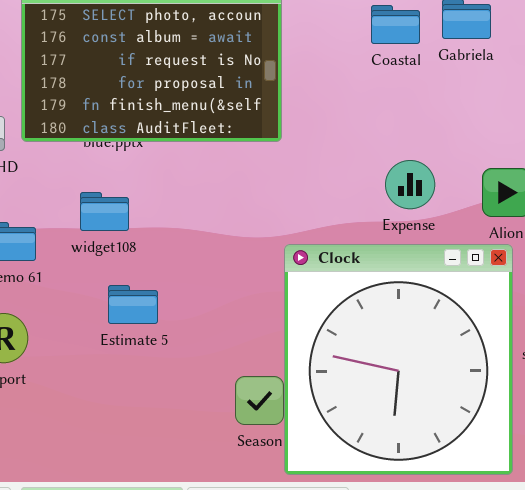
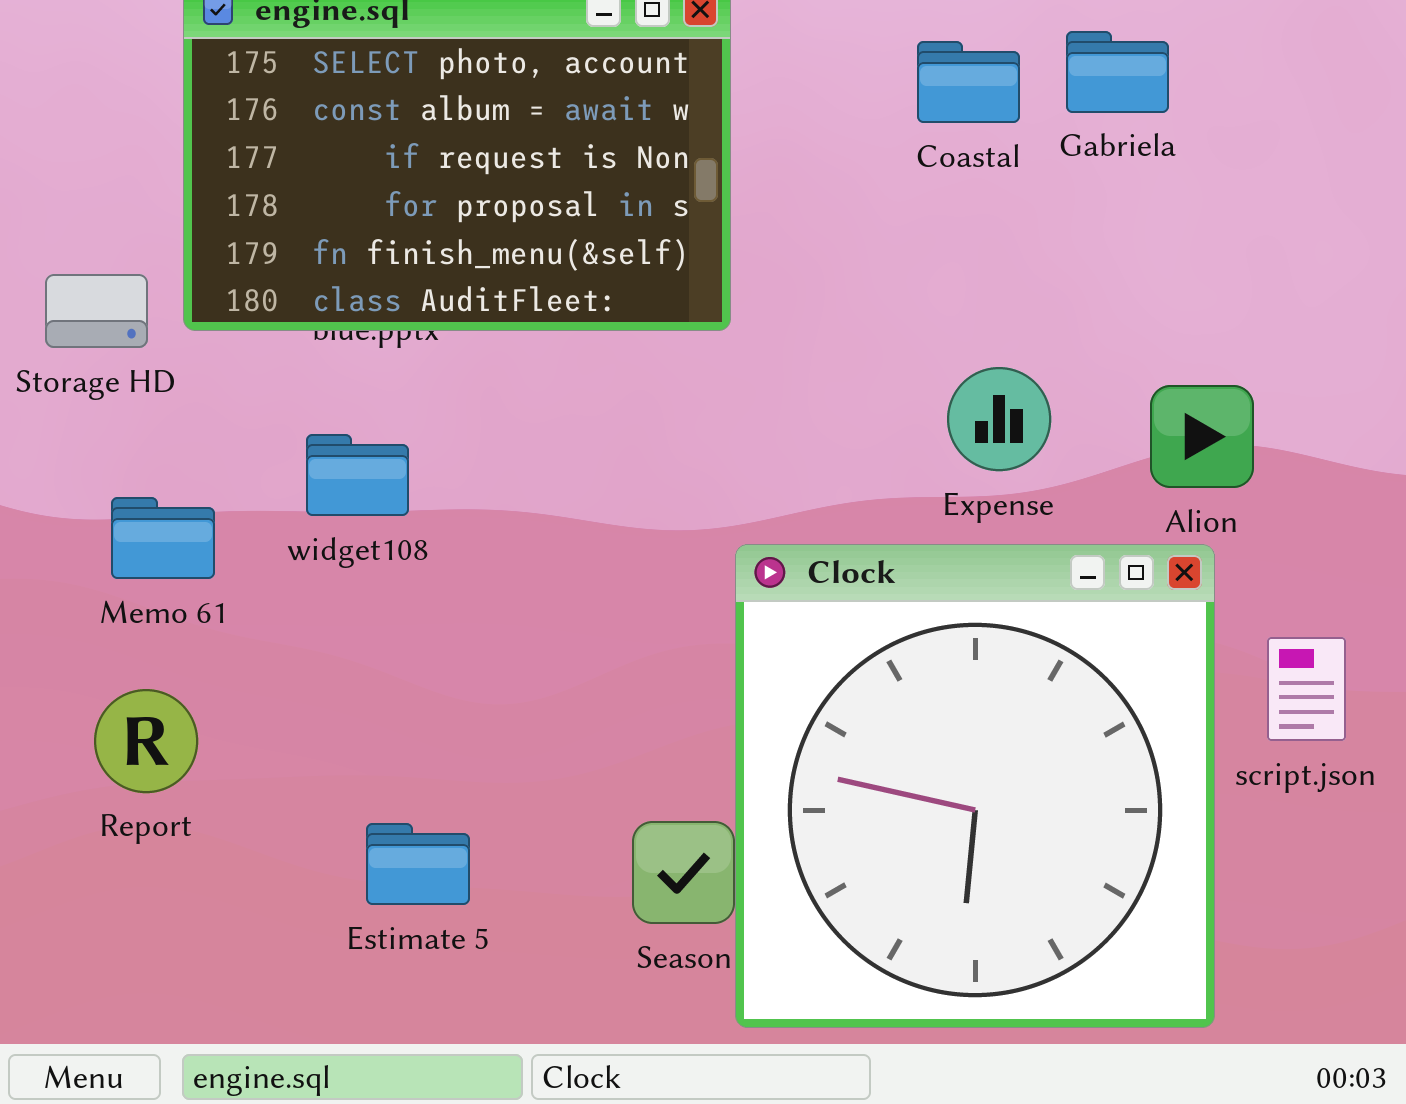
Estimate 5: [108,285,158,324] -> [366,823,470,905], moved

